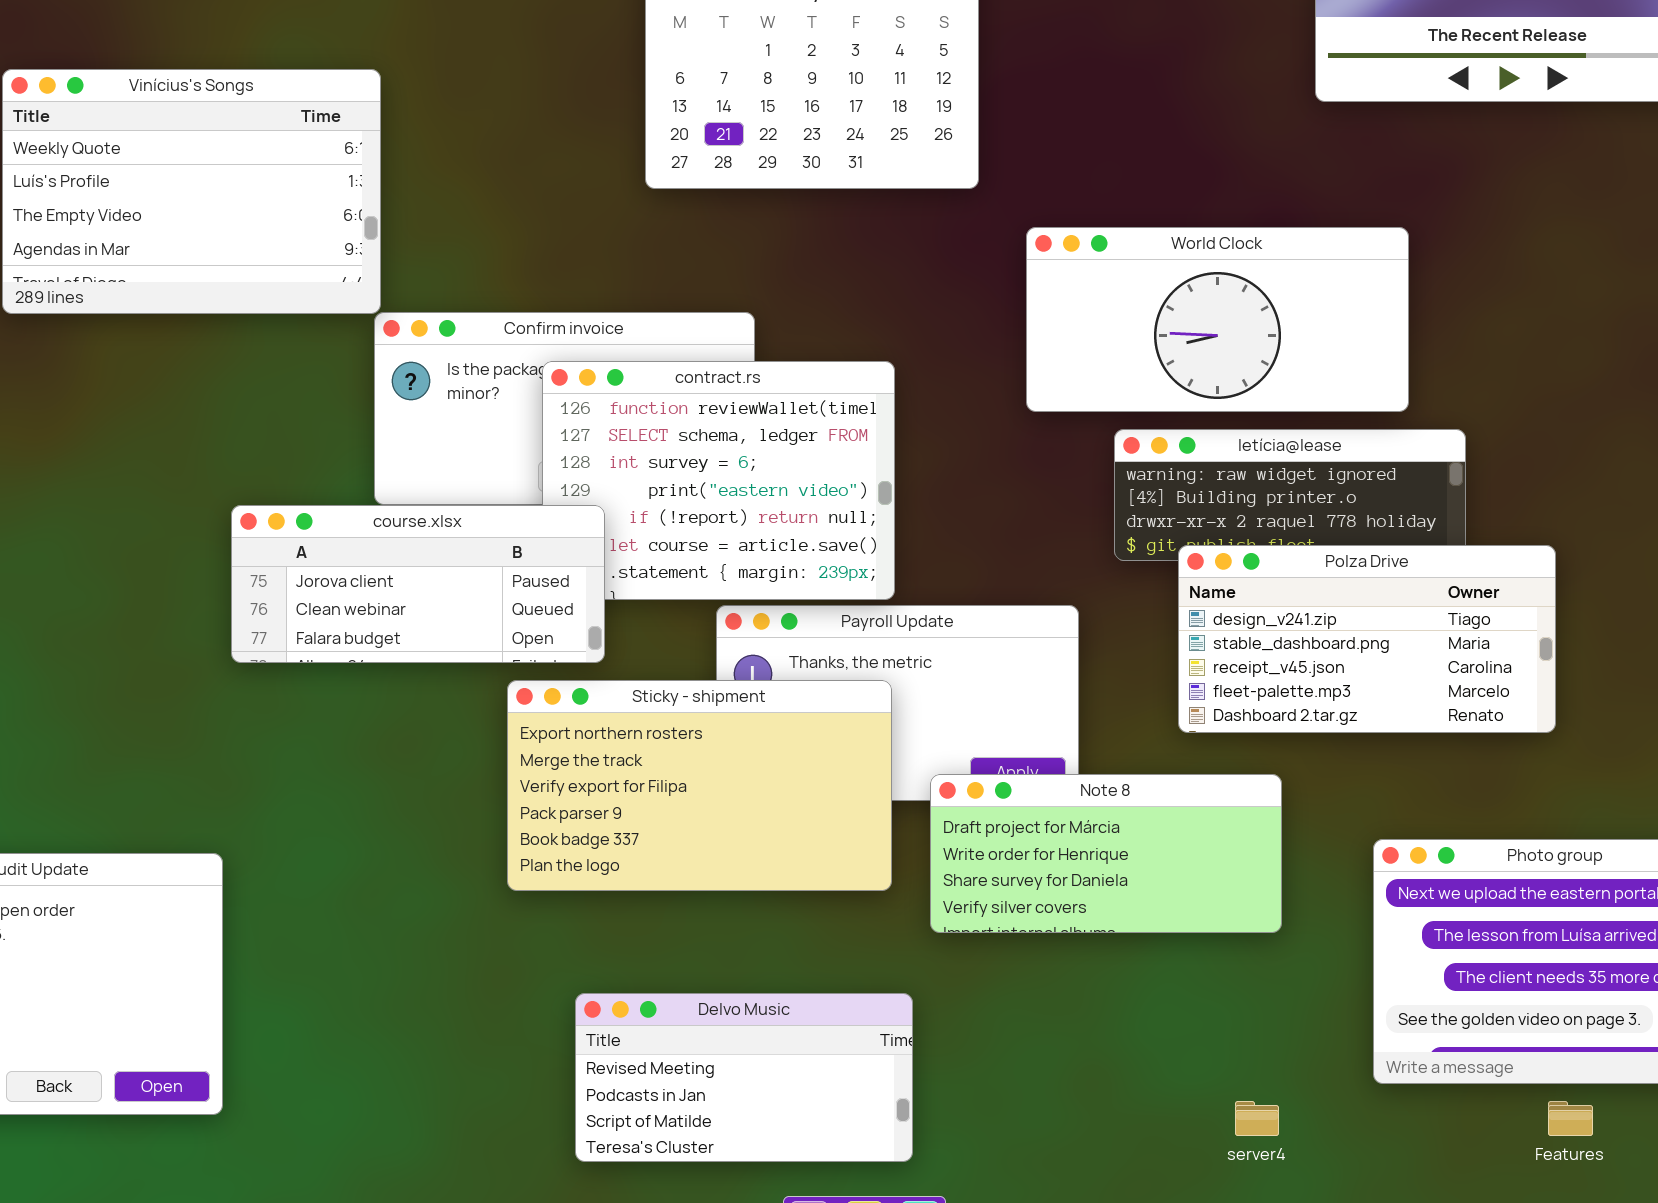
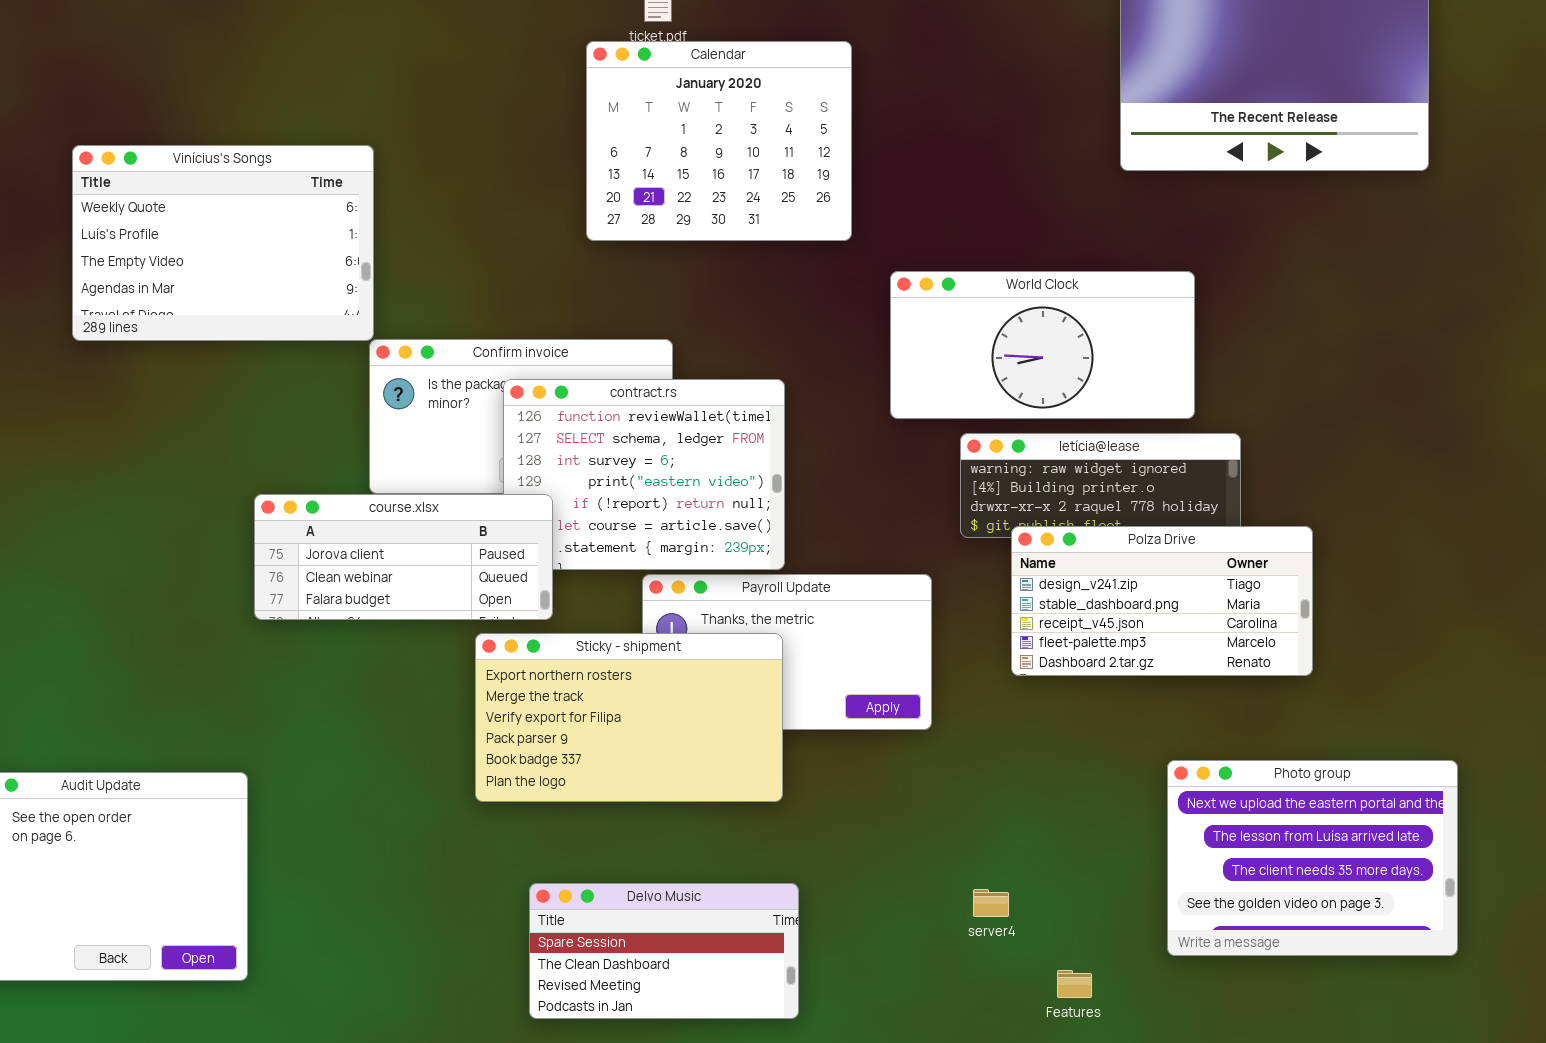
Note 8: [930,774,1282,933] -> none, closed
Delvo Music: [575,993,913,1162] -> [529,883,799,1019], scrolled up 2 rows
server4: [1235,1101,1279,1136] -> [973,889,1009,917], moved
Features: [1548,1101,1593,1136] -> [1057,970,1092,998], moved

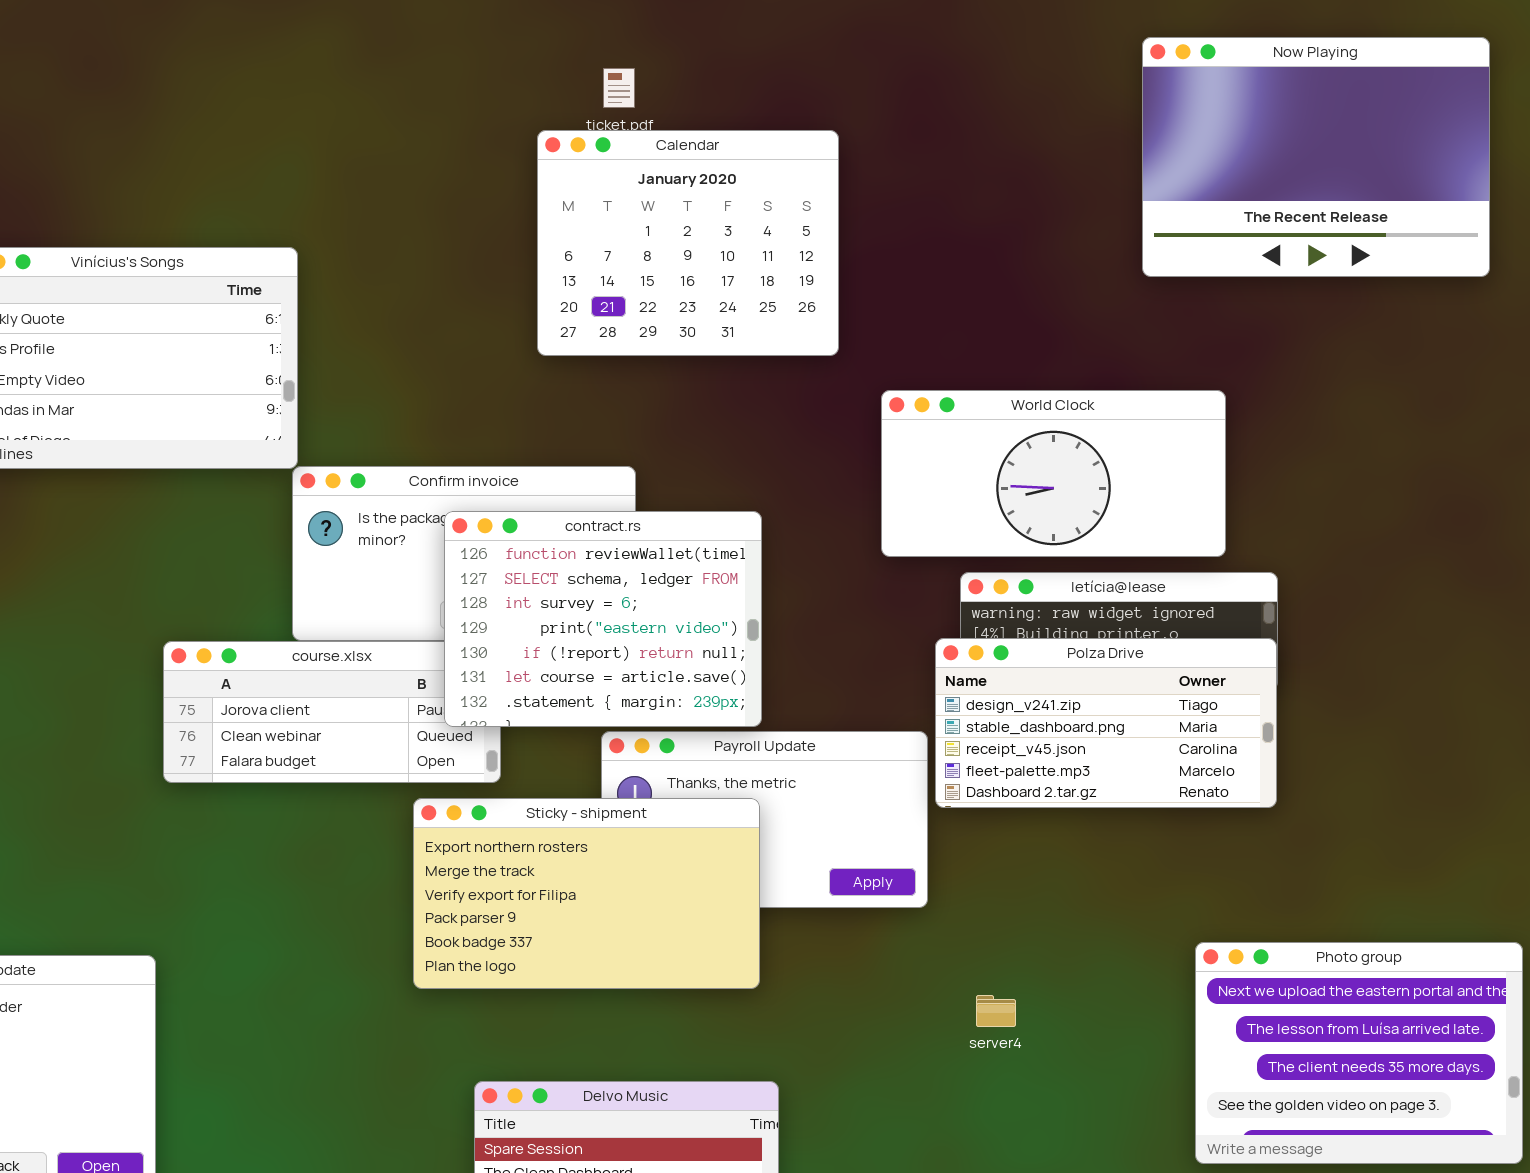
contract.rs: [503,379,785,570] -> [444,511,762,727], raised
Polza Drive: [1011,526,1313,676] -> [935,638,1277,808], moved
server4: [973,889,1009,917] -> [976,995,1016,1027], moved

